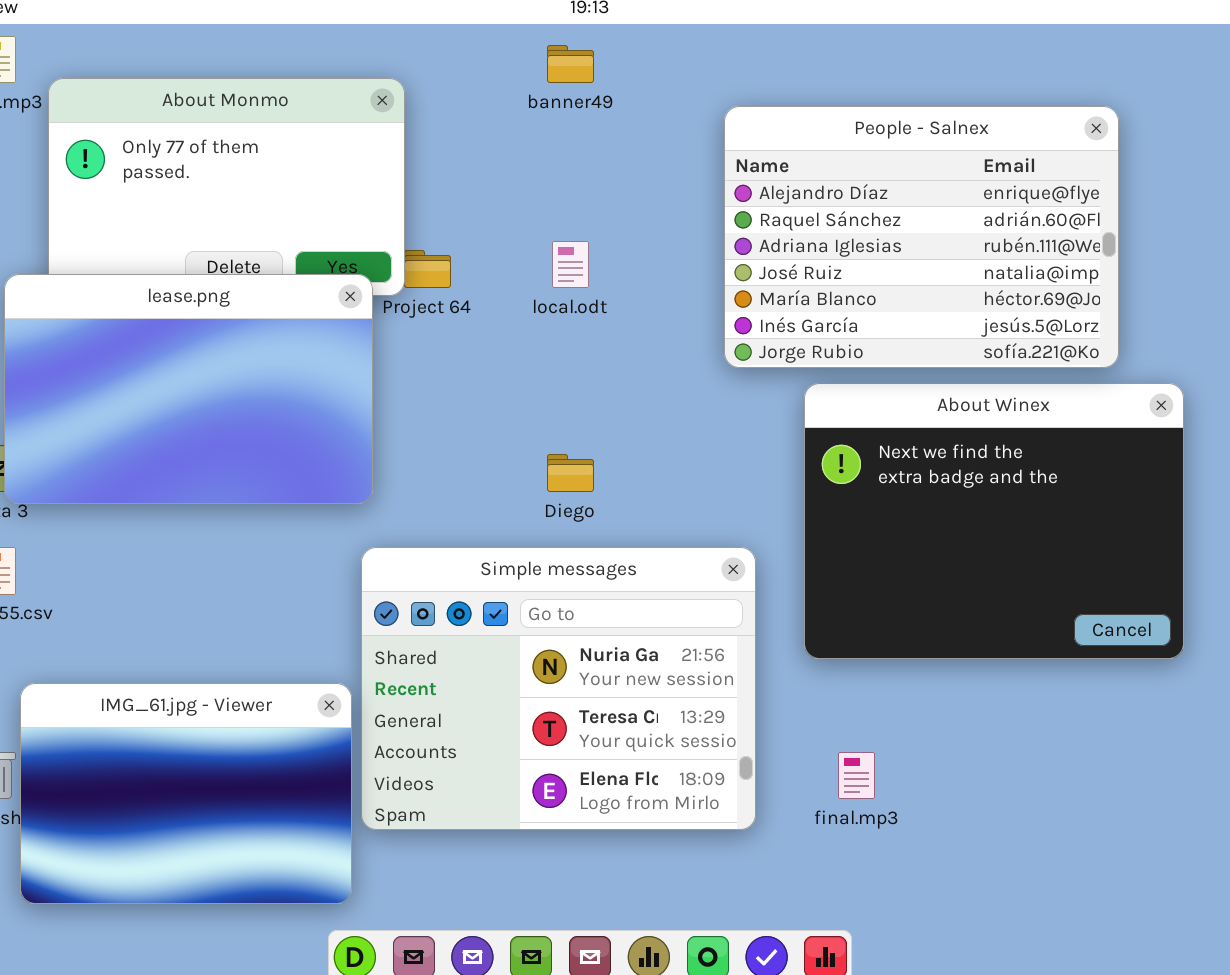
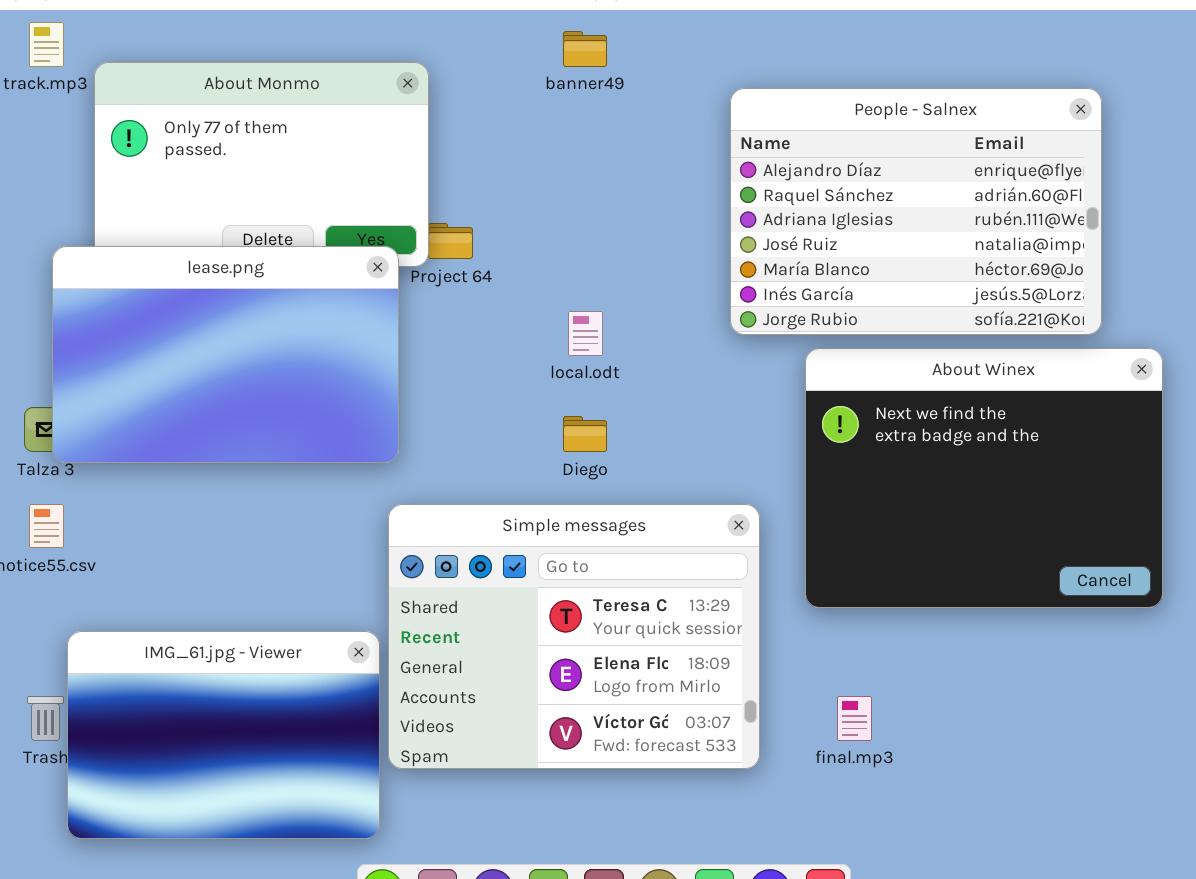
local.odt: [552,241,589,288] -> [568,311,603,356], moved
Simple messages: [361,547,756,830] -> [388,504,760,769], scrolled down 1 row

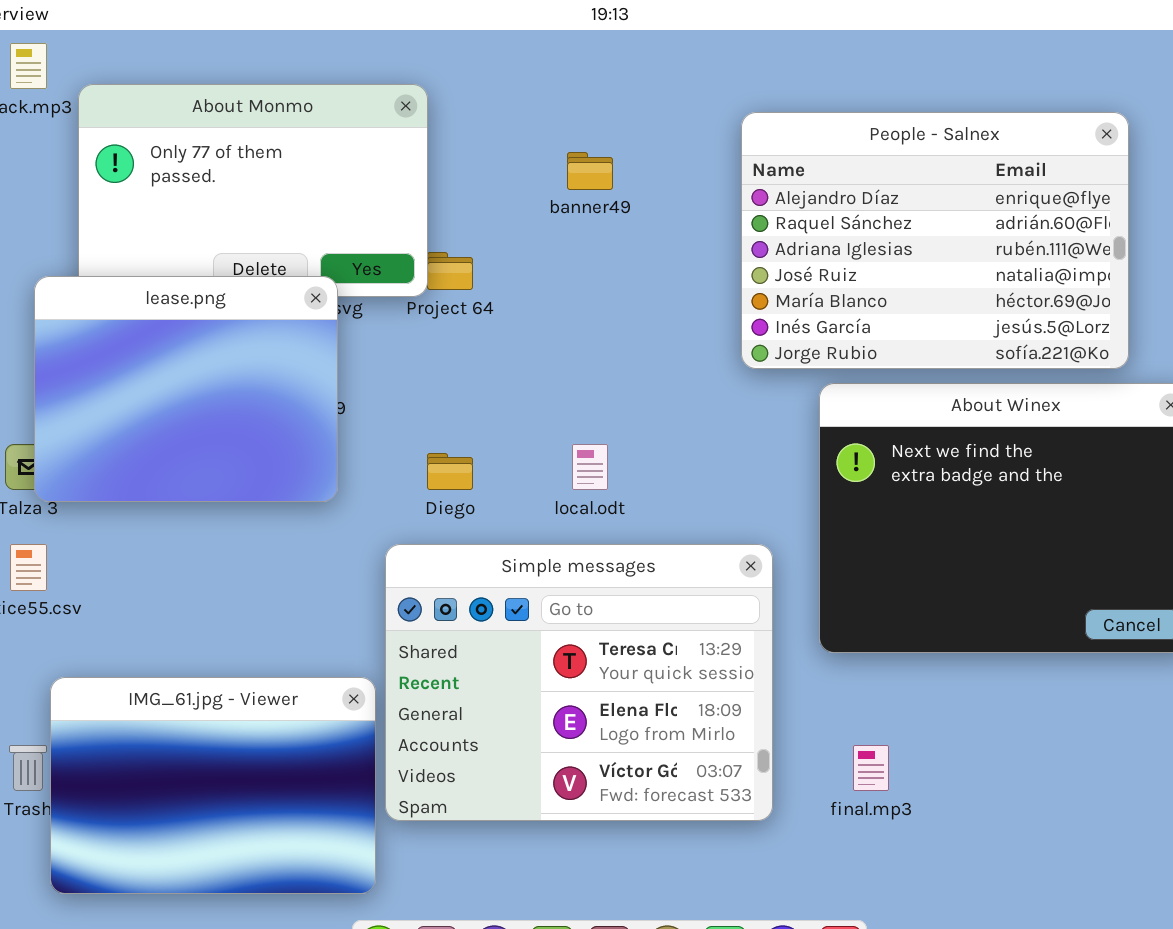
banner49: [563,31,607,67] -> [567,152,613,190], moved
lease.png: [52,246,399,463] -> [34,276,338,502], resized
local.odt: [568,311,603,356] -> [572,444,608,490], moved
Diego: [563,416,607,452] -> [427,453,473,490], moved

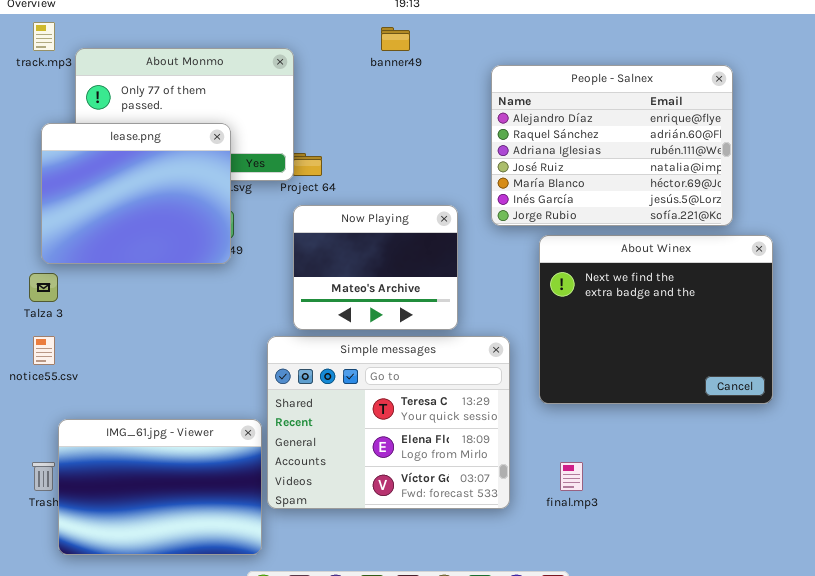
banner49: [567,152,613,190] -> [381,27,410,51], moved
lease.png: [34,276,338,502] -> [41,123,231,264], moved
Now Playing: none -> [293,205,458,330], opened

